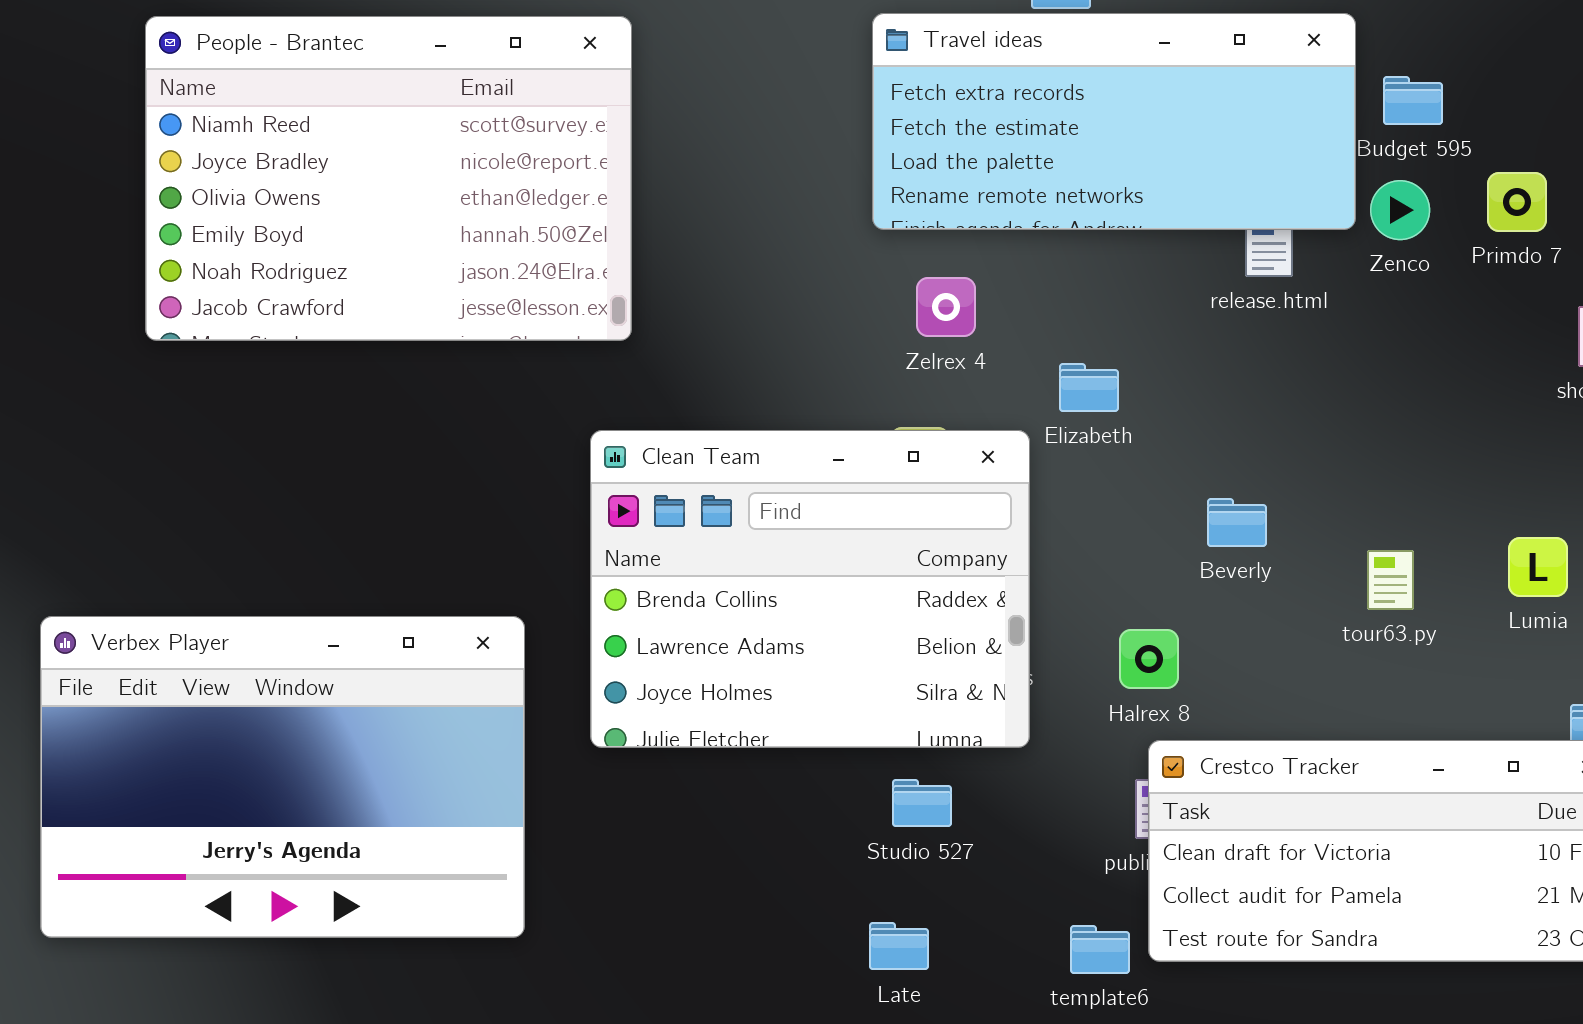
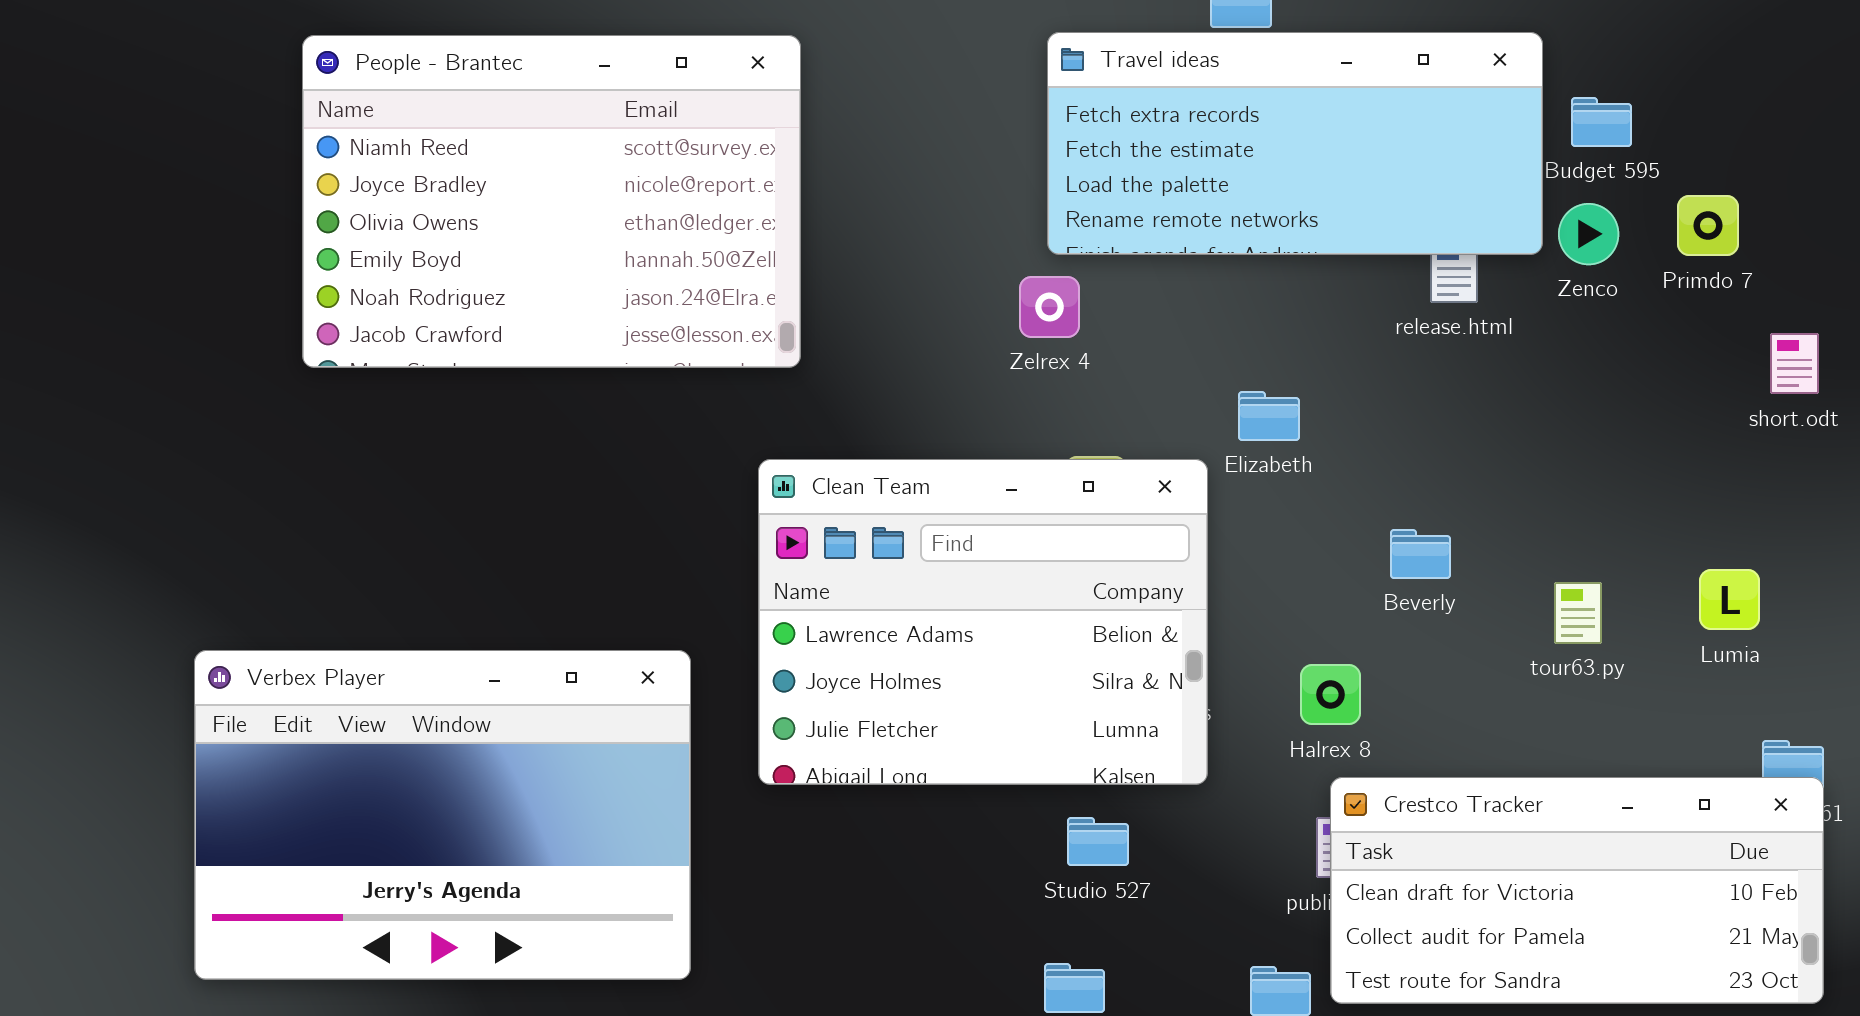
Zelrex 4: [916,277,976,337] -> [1019,276,1080,338], moved
Clean Team: [590,430,1030,748] -> [758,459,1208,785], scrolled down 1 row

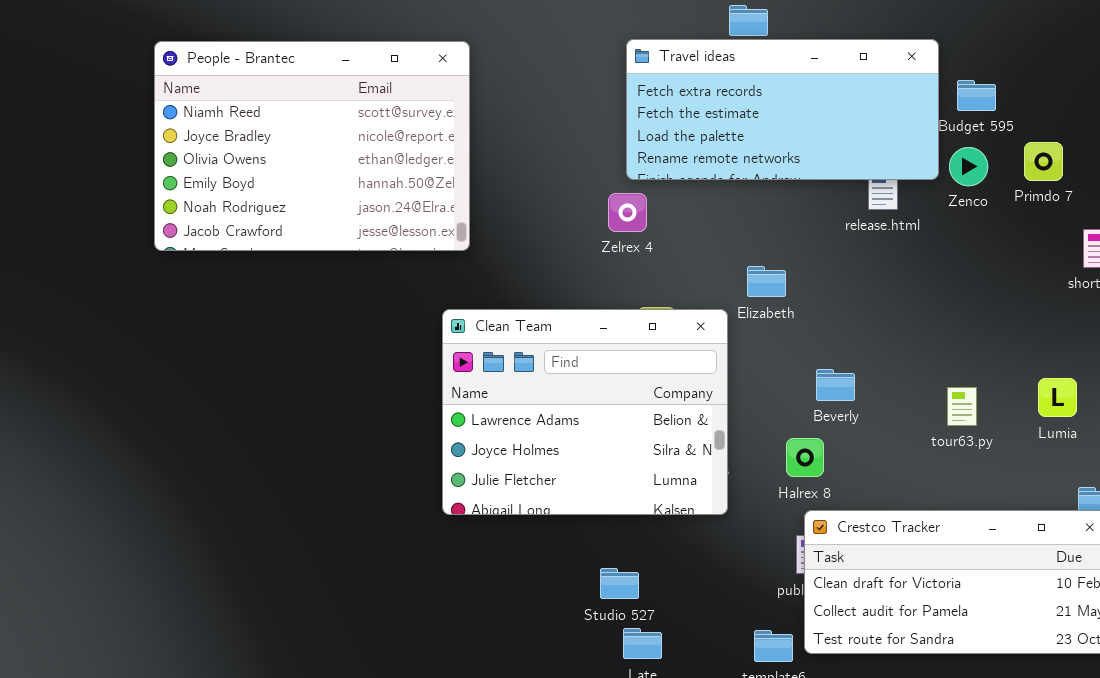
Beverly: [1390,529,1451,579] -> [816,369,855,401], moved
Verbex Player: [194,650,691,980] -> none, closed
Studio 527: [1067,817,1129,866] -> [600,568,639,599], moved

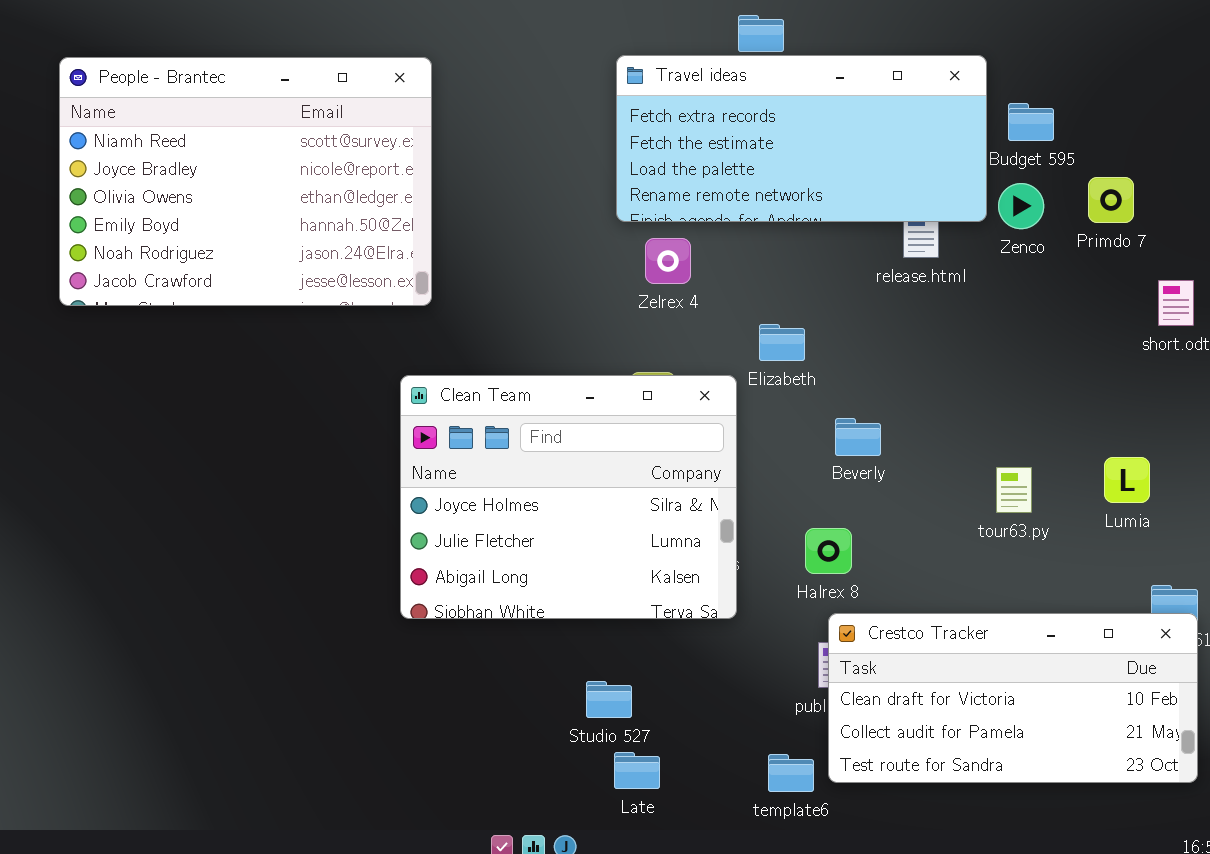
Zelrex 4: [608,193,647,232] -> [645,238,691,284], moved
Clean Team: [442,309,728,515] -> [400,375,737,619], scrolled down 1 row
Beverly: [816,369,855,401] -> [835,418,881,456], moved

